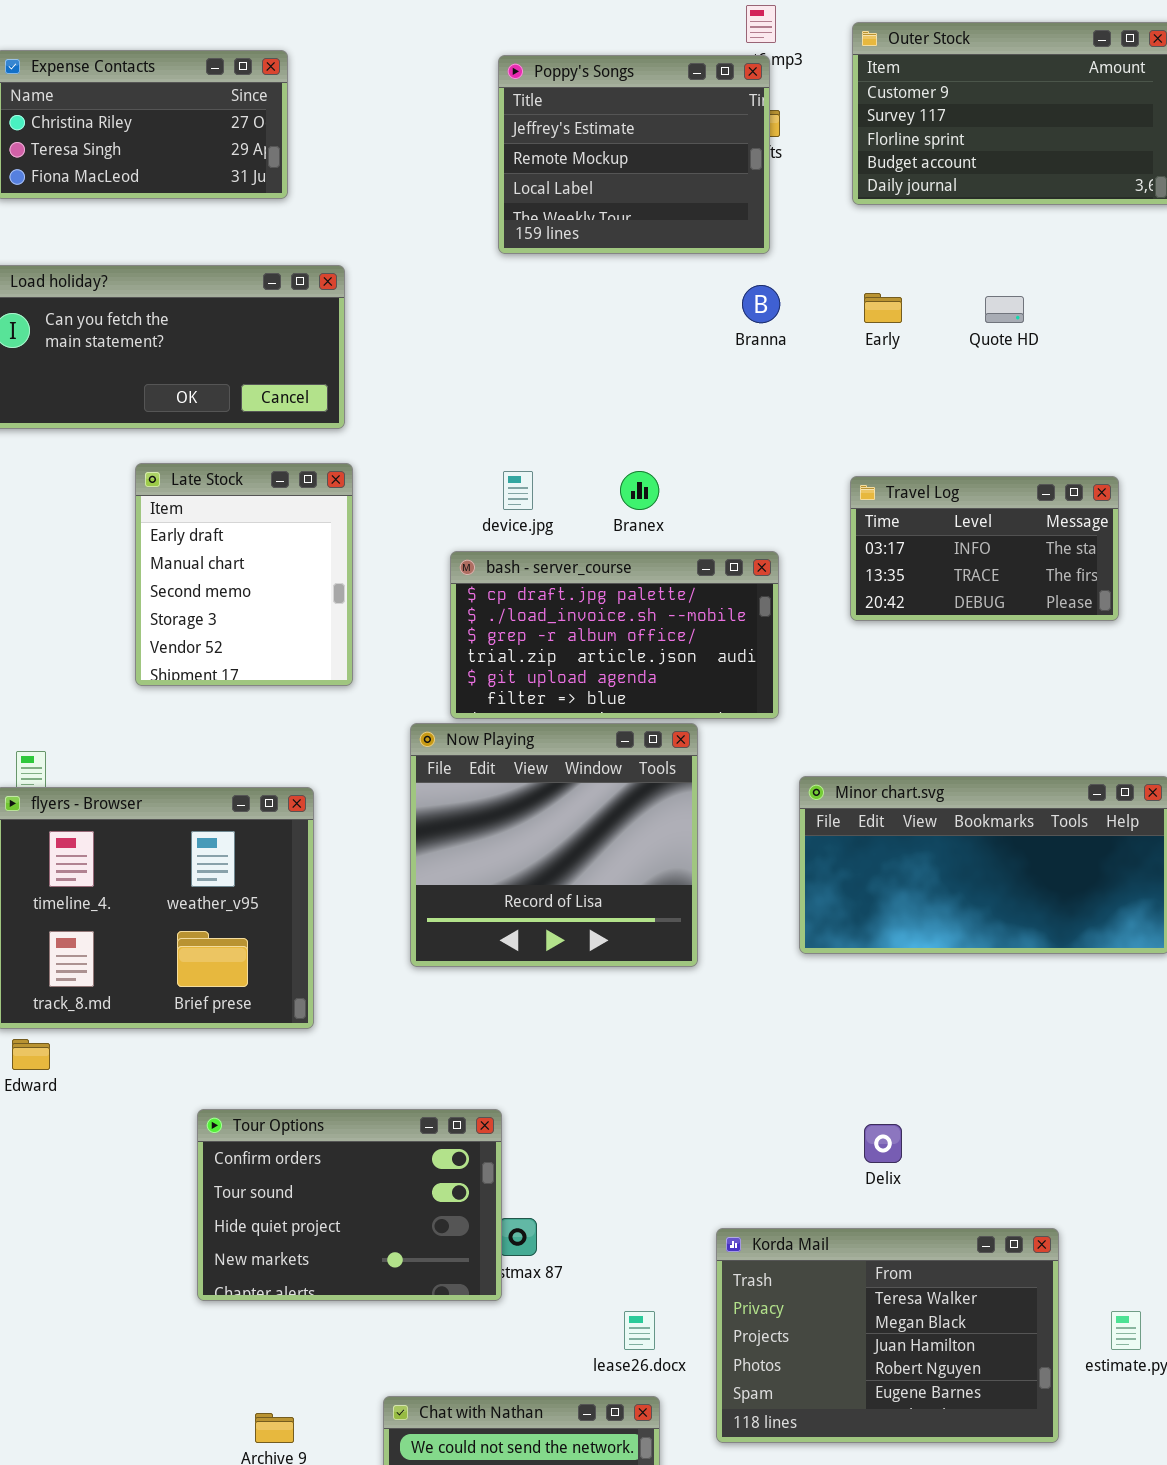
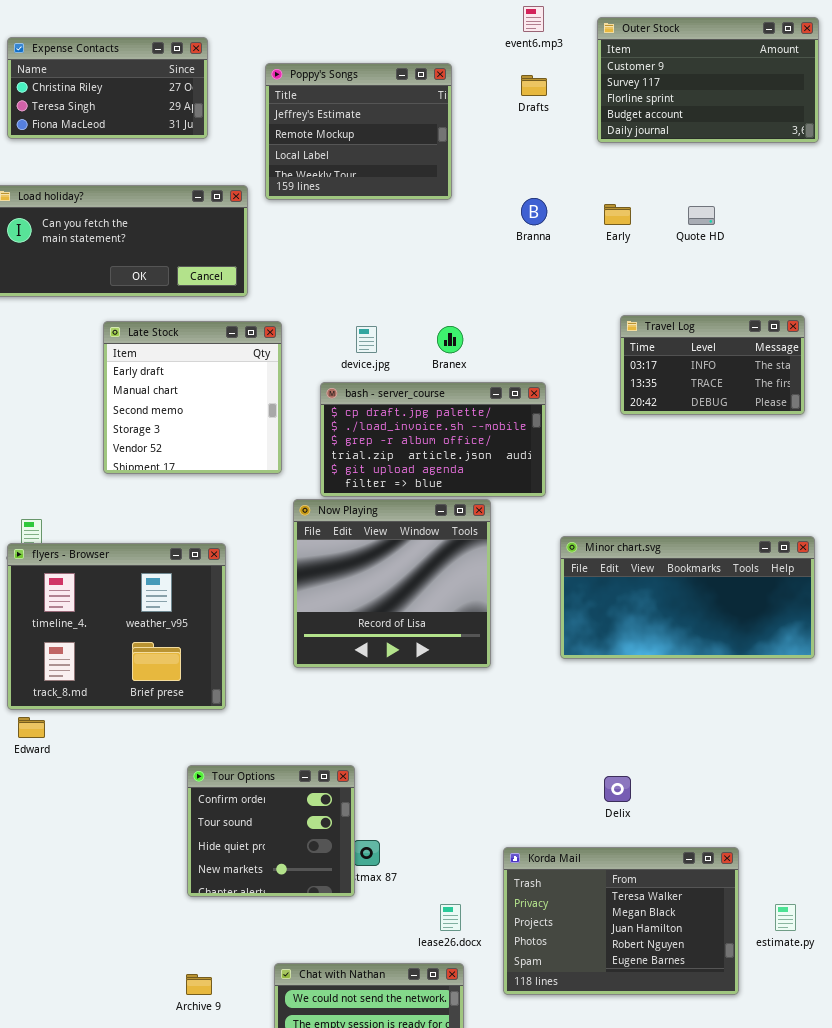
Poppy's Songs: [498,55,770,254] -> [265,63,452,200], moved
Late Stock: [135,463,353,686] -> [103,321,282,474], resized
Travel Log: [850,476,1119,621] -> [620,315,805,415], moved
Tour Options: [197,1109,502,1301] -> [187,765,355,897], resized

